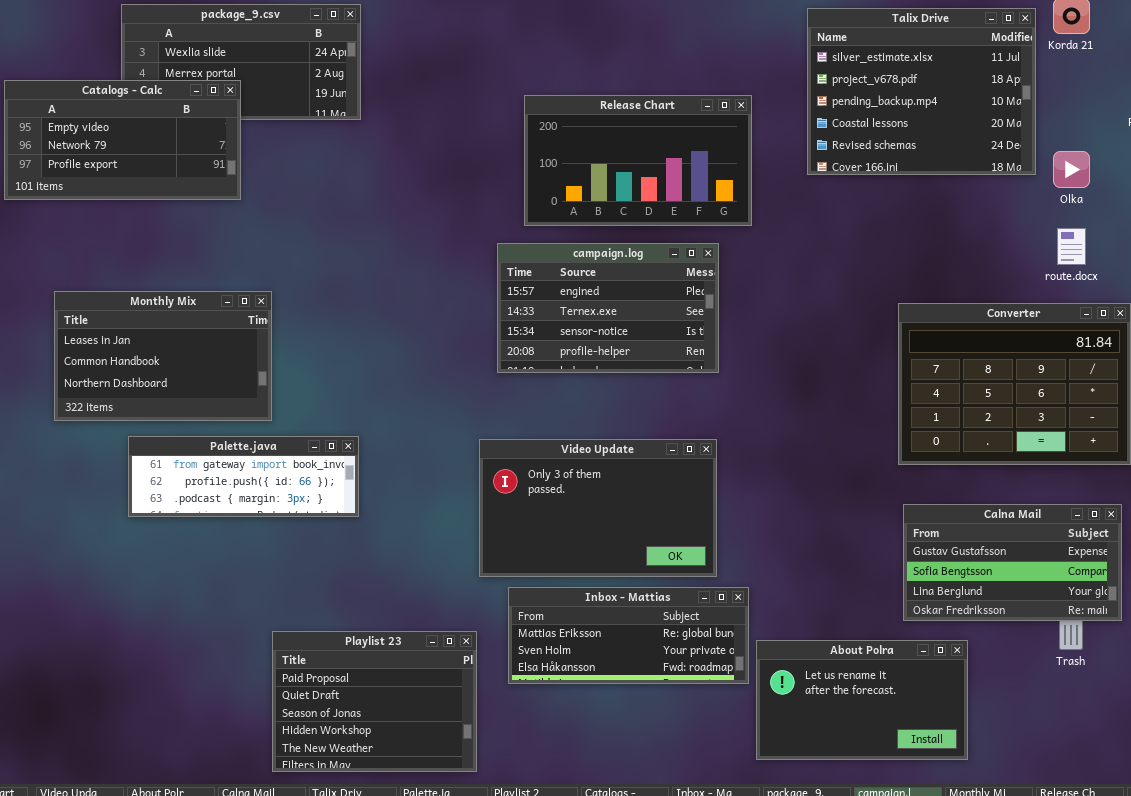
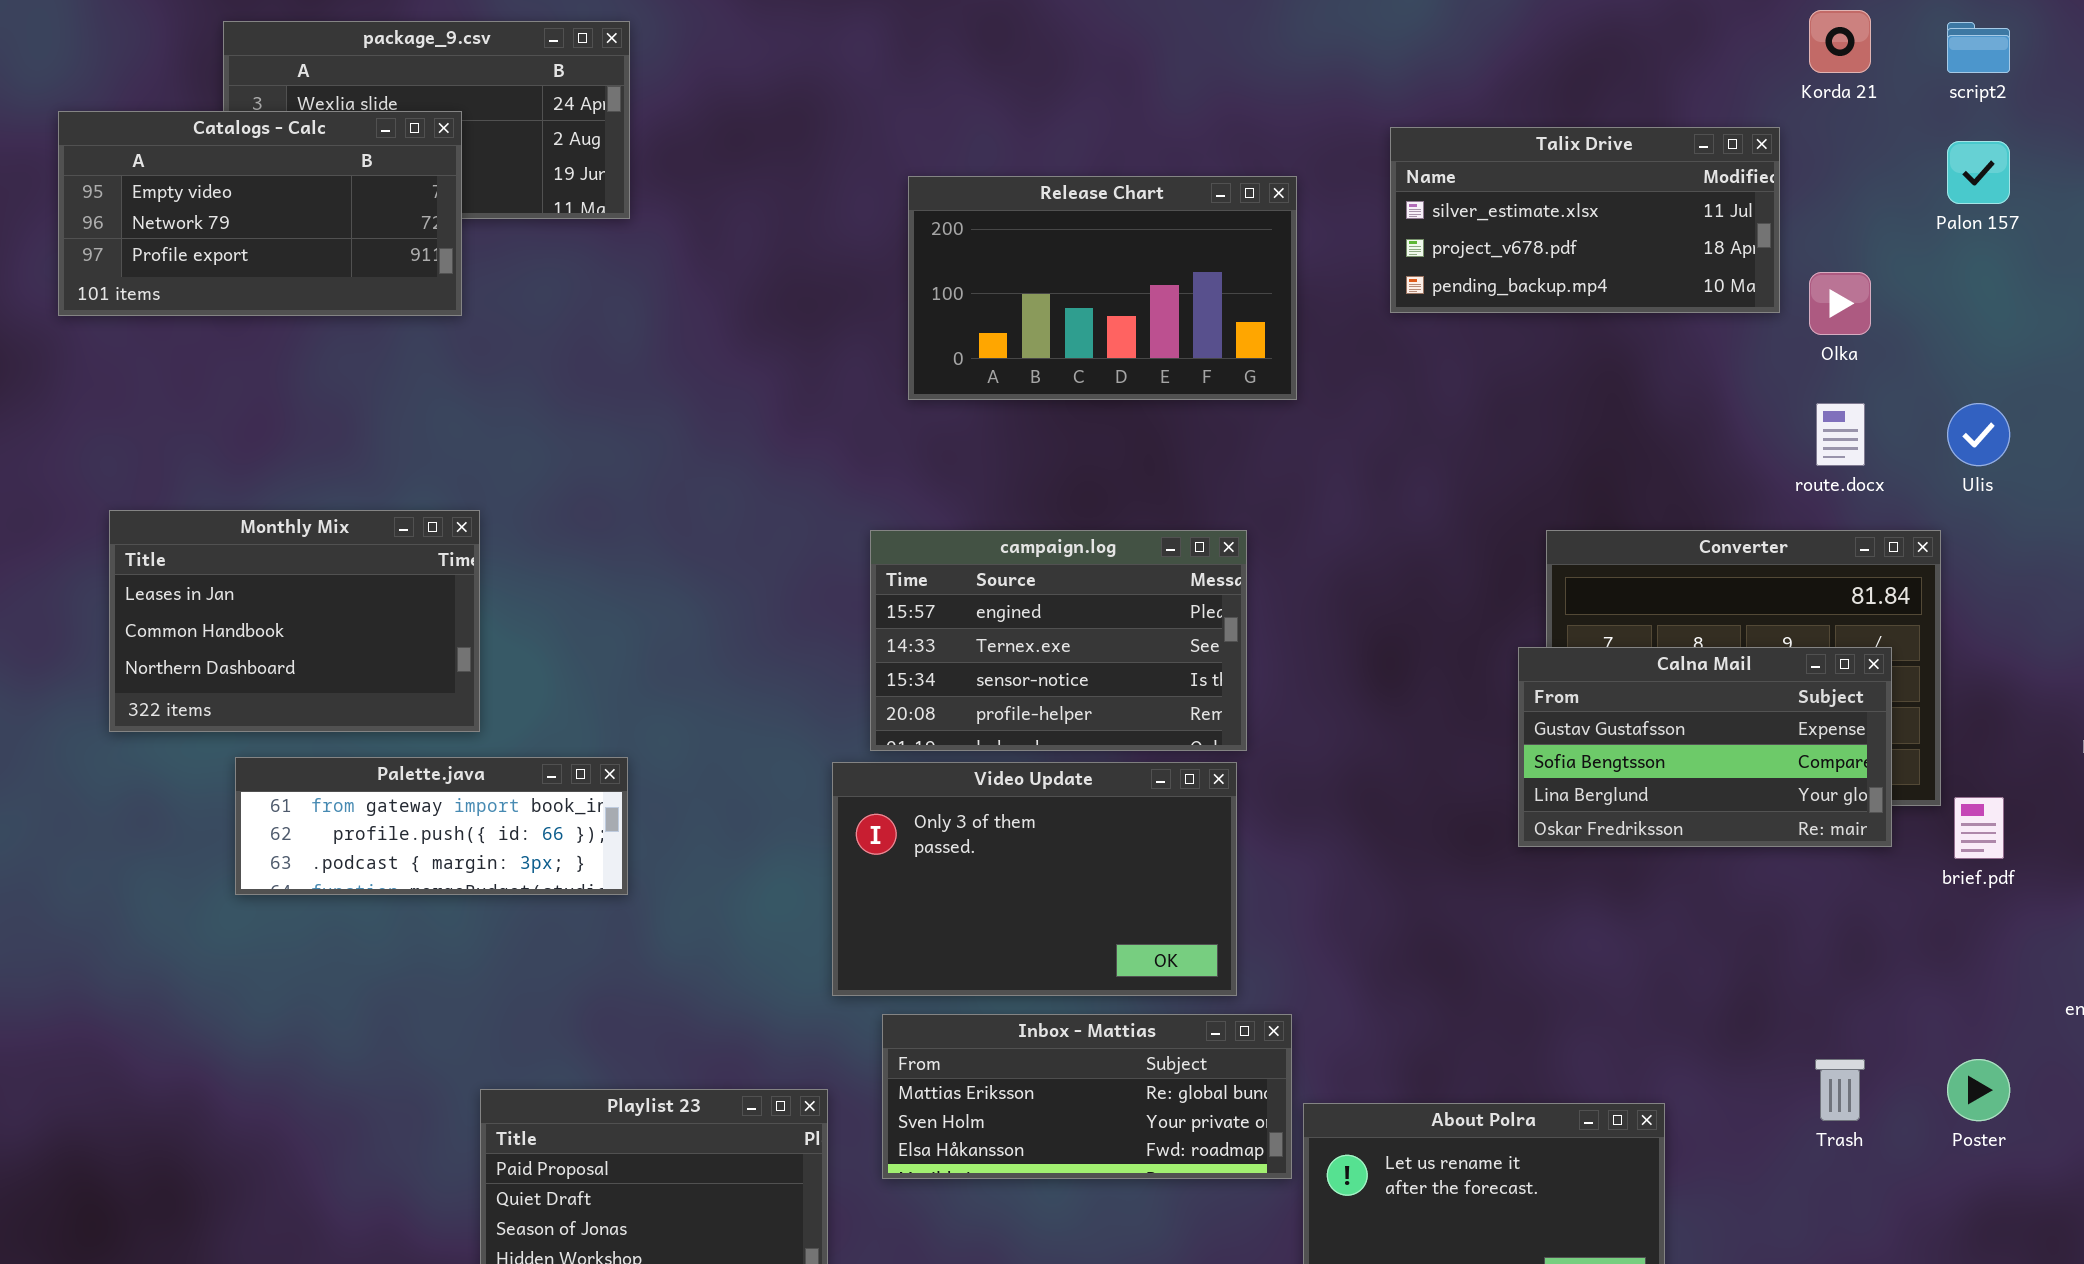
Talix Drive: [807,8,1036,175] -> [1390,127,1780,313], resized
Catalogs - Calc: [4,80,241,200] -> [58,111,462,316], moved
campaign.log: [497,243,719,373] -> [870,530,1247,751], moved
Calna Mail: [903,504,1122,621] -> [1518,647,1892,847], moved

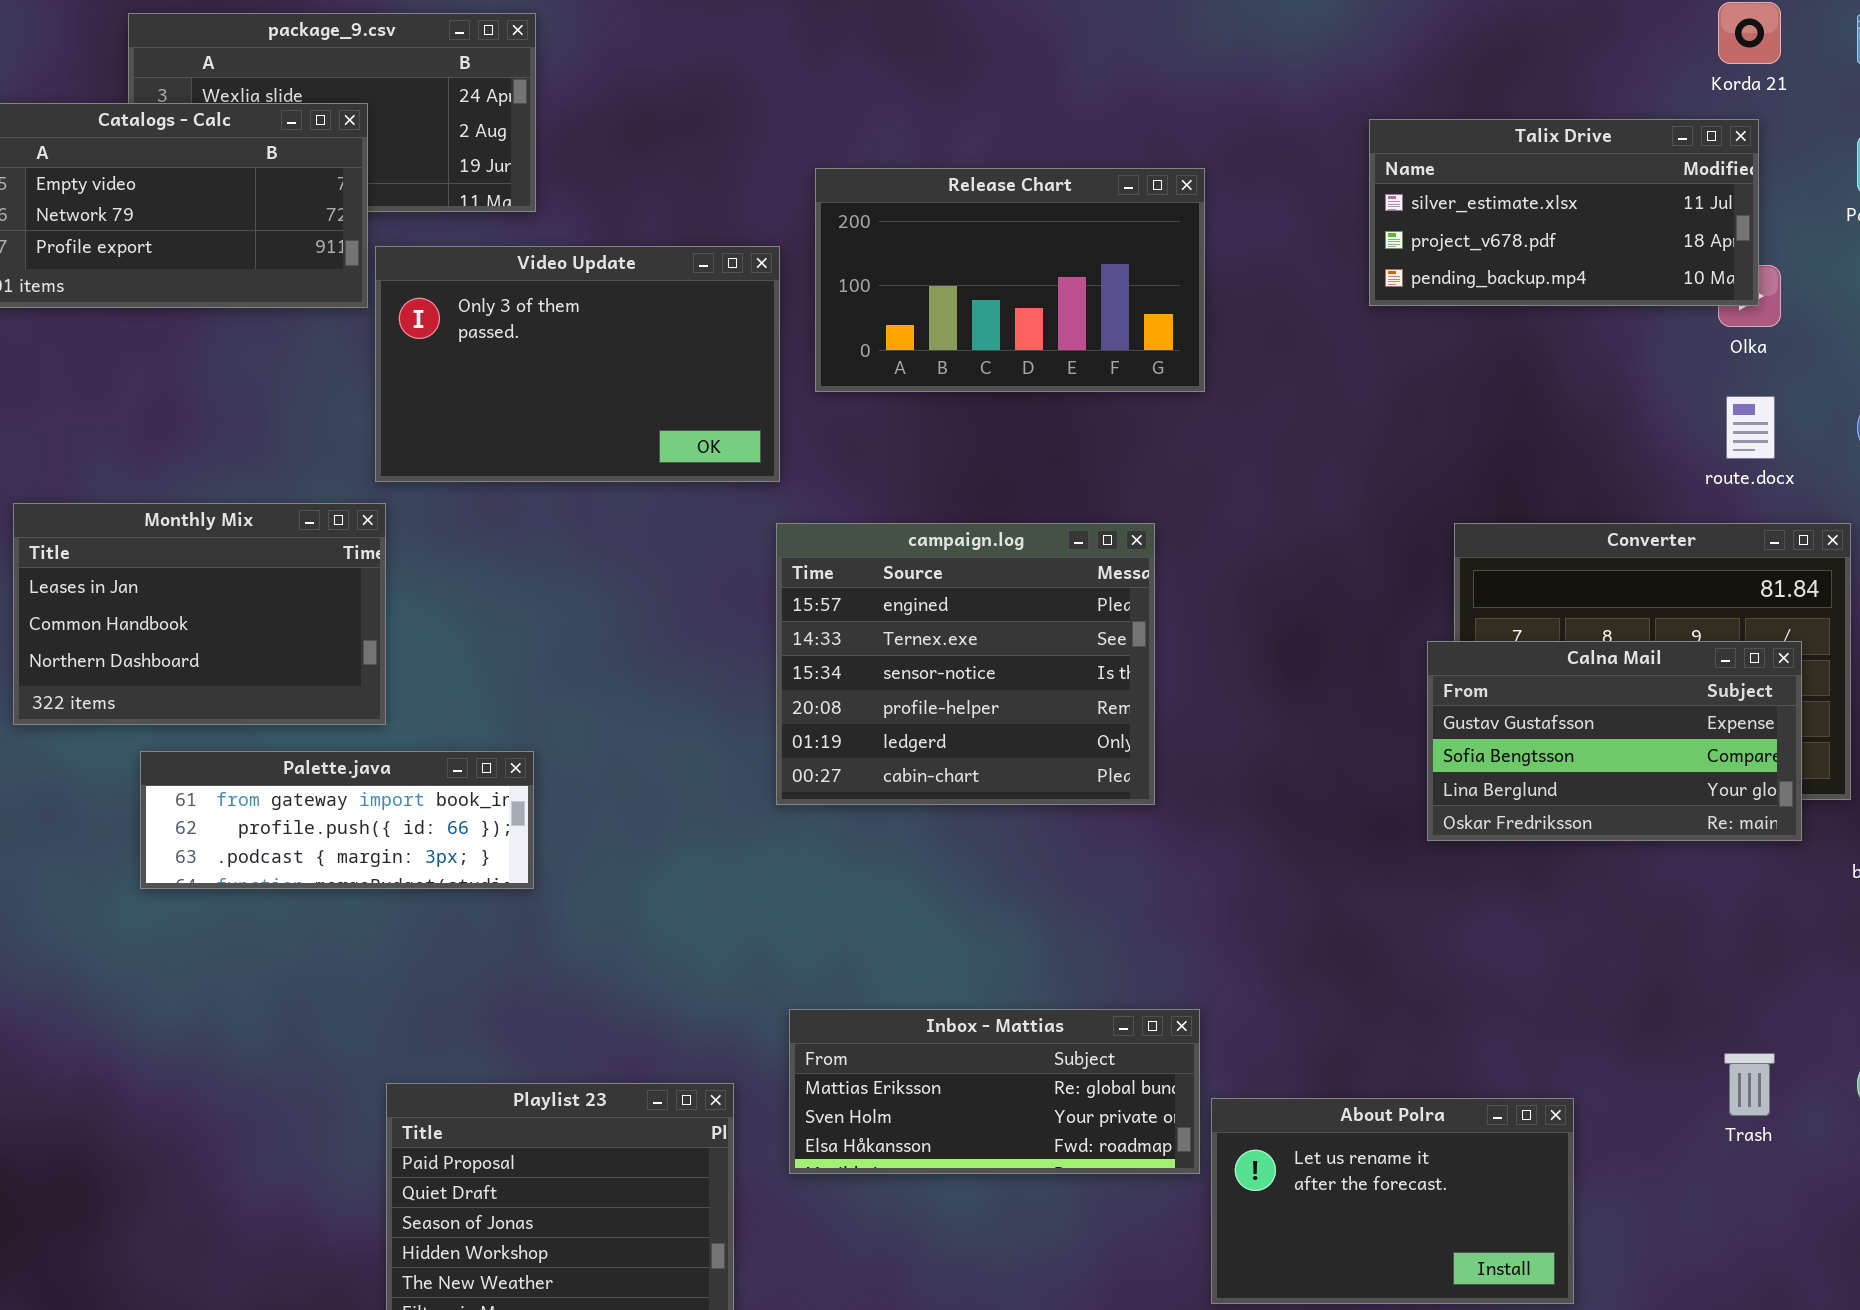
Talix Drive: [1390,127,1780,313] -> [1369,119,1759,306], moved
campaign.log: [870,530,1247,751] -> [776,523,1155,805], resized
Video Update: [832,762,1237,996] -> [375,246,780,482], moved

